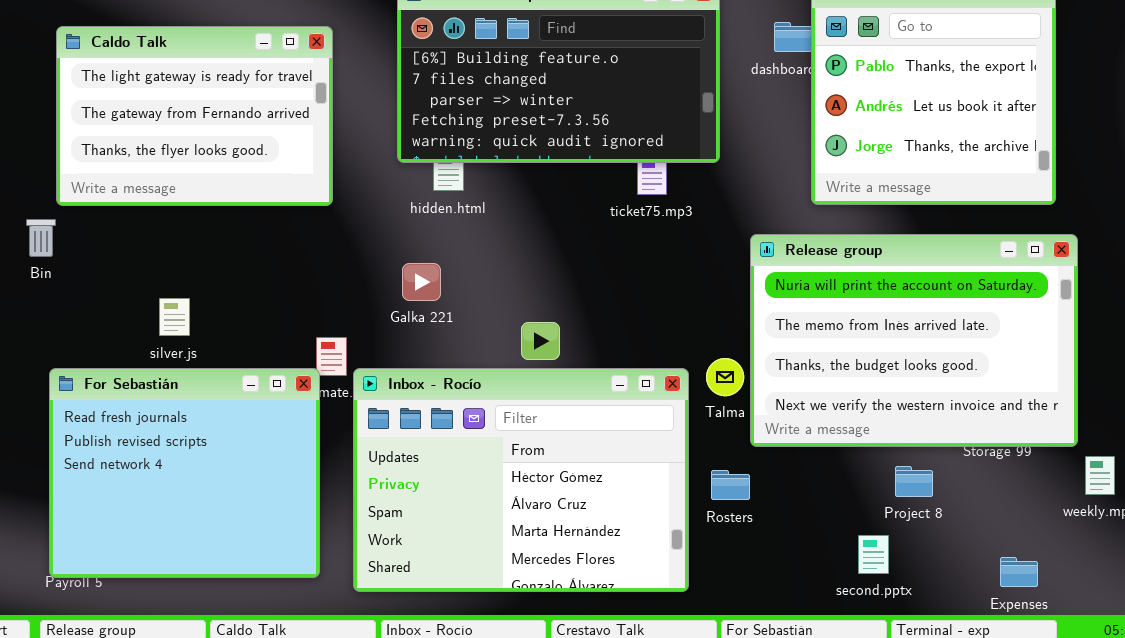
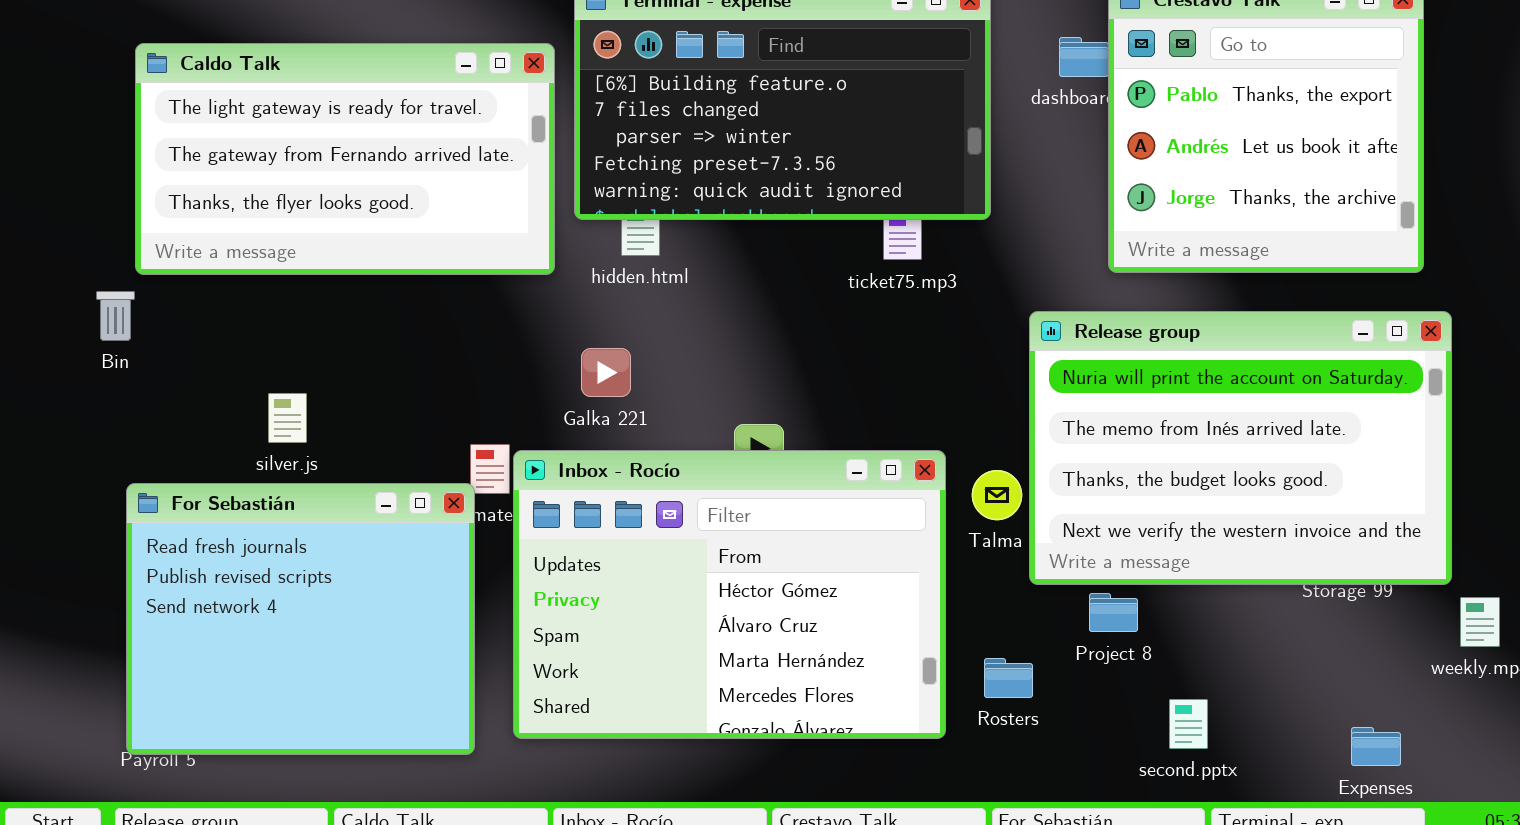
Caldo Talk: [56,26,333,206] -> [135,43,555,275], resized
Inbox - Rocío: [353,368,689,592] -> [513,450,946,739], moved
Project 8: [895,466,933,497] -> [1089,593,1138,632], moved
Rosters: [711,470,750,500] -> [984,658,1033,698], moved

